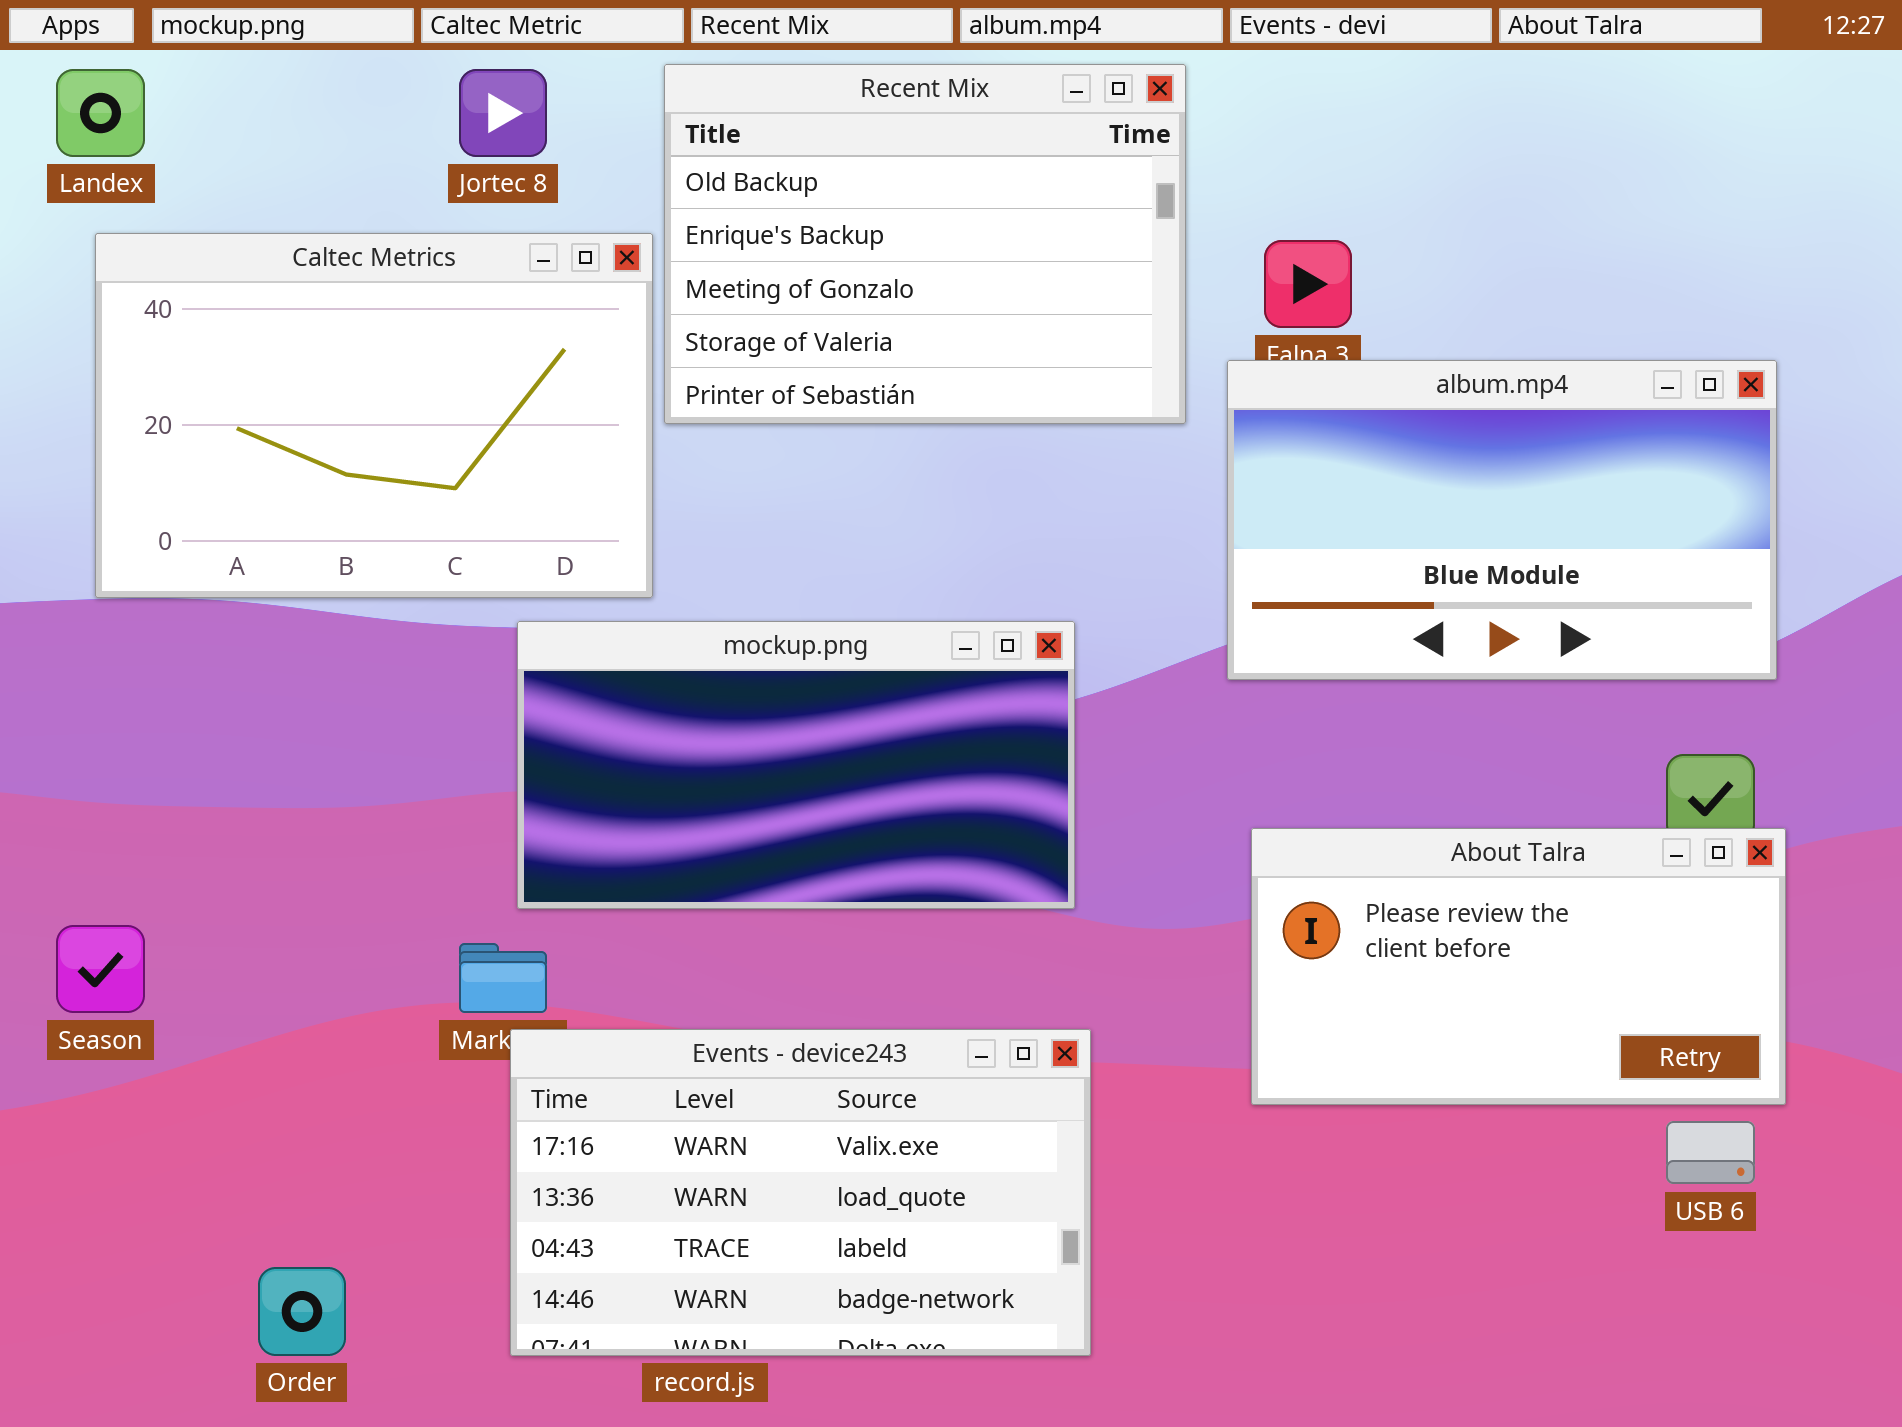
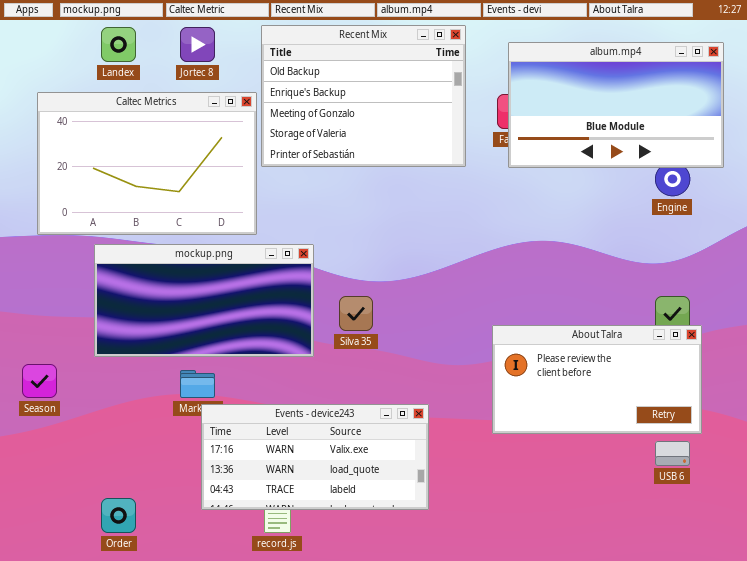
Landex: [56,69,145,157] -> [101,27,136,62], moved
album.mp4: [1227,360,1777,680] -> [508,42,724,168], moved
mockup.png: [517,621,1075,909] -> [94,244,314,357], moved
Events - device243: [510,1029,1091,1356] -> [201,404,429,510], resized

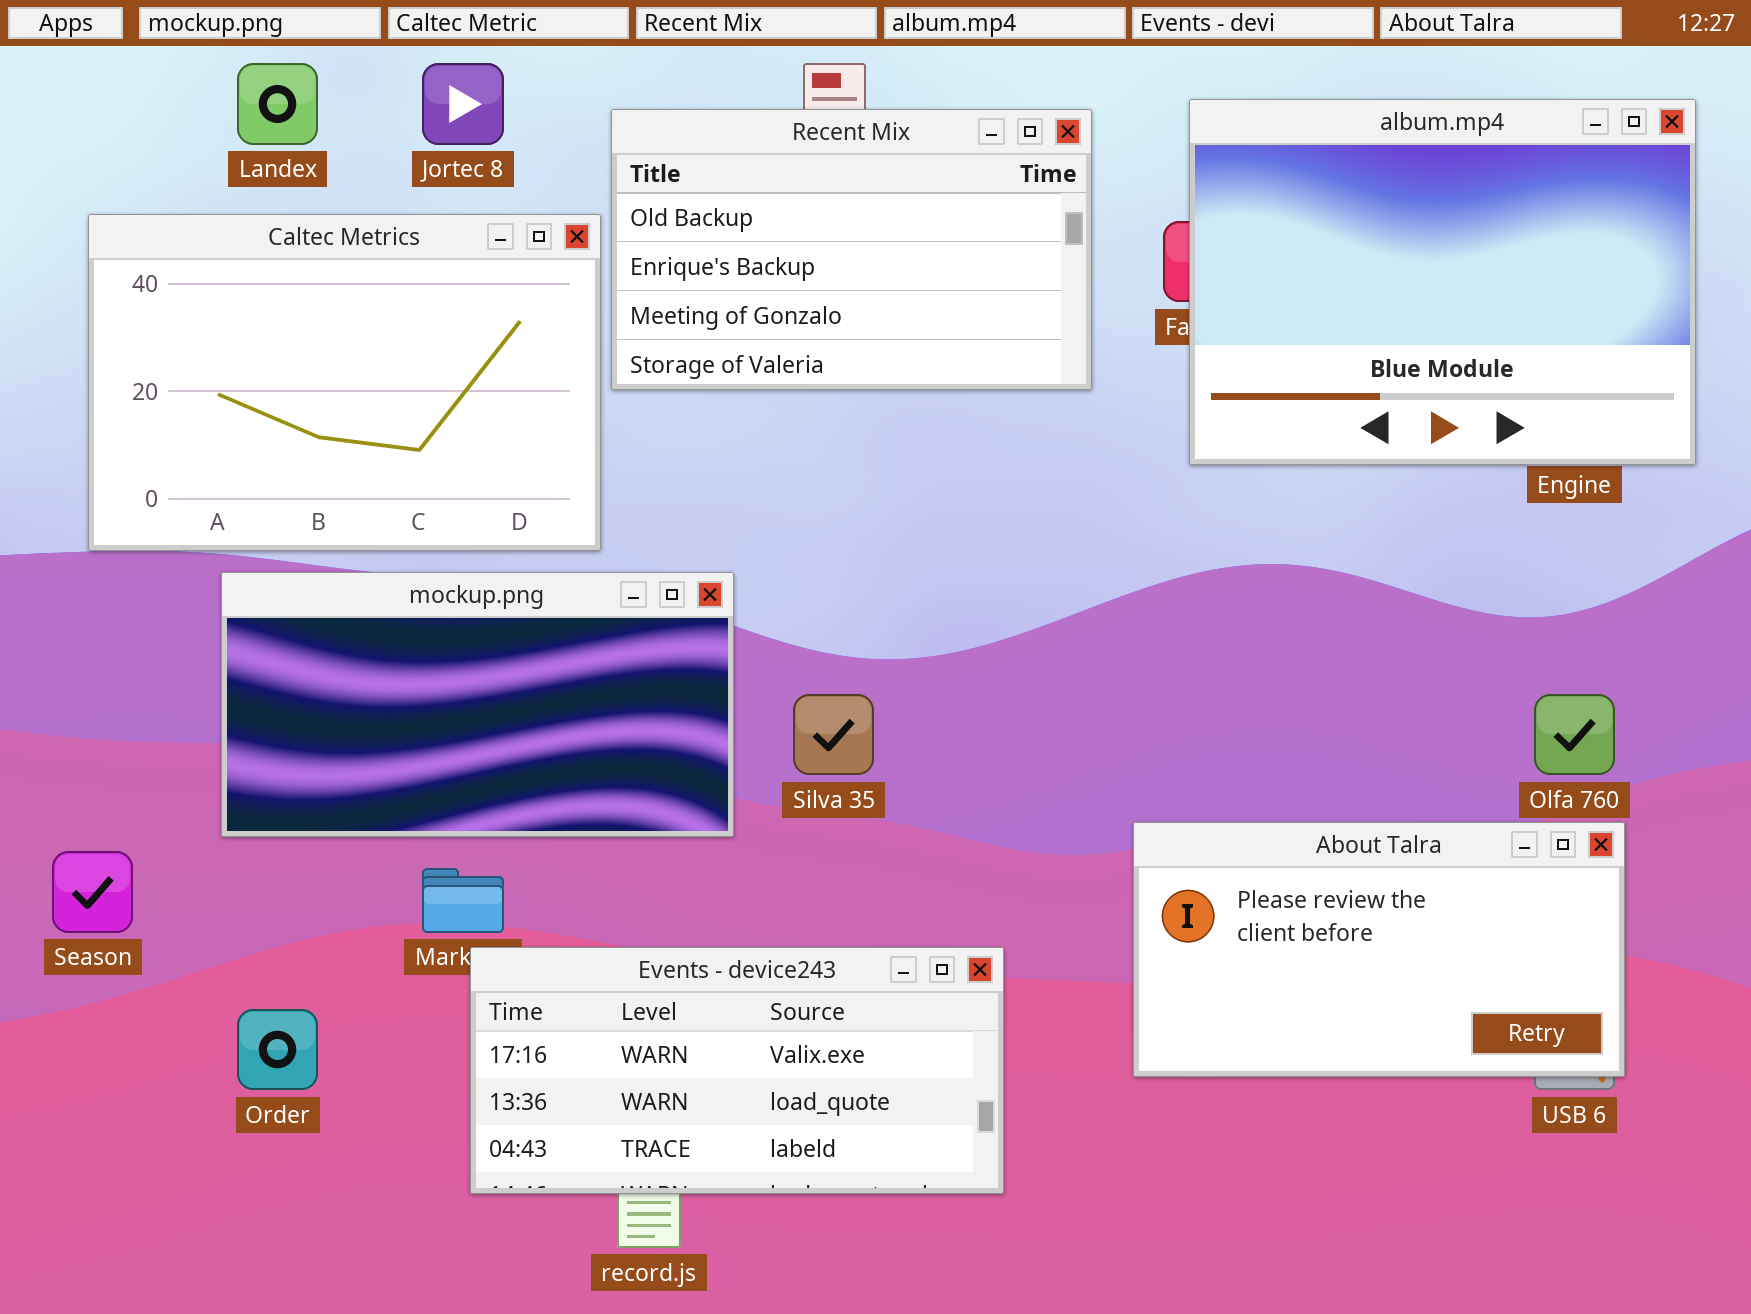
Recent Mix: [261,25,466,167] -> [611,109,1092,390], resized
album.mp4: [508,42,724,168] -> [1189,99,1696,465], resized
About Talra: [492,325,702,434] -> [1133,822,1625,1077], moved
Order: [101,498,136,533] -> [237,1009,318,1090], moved

